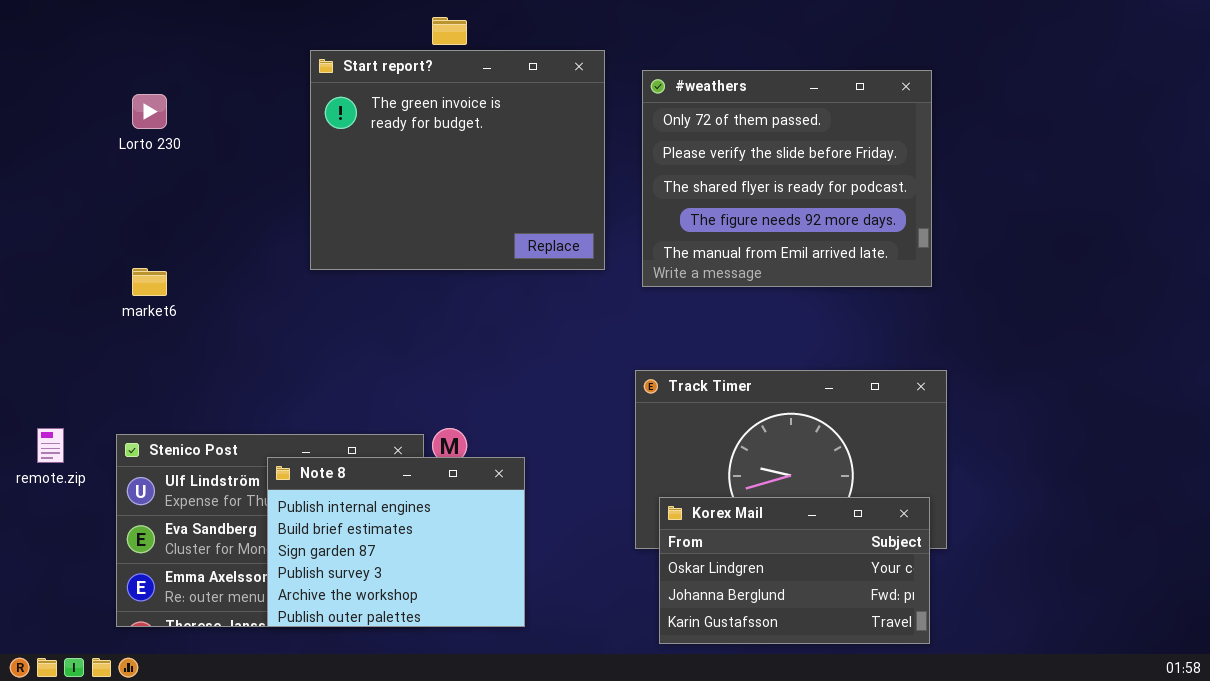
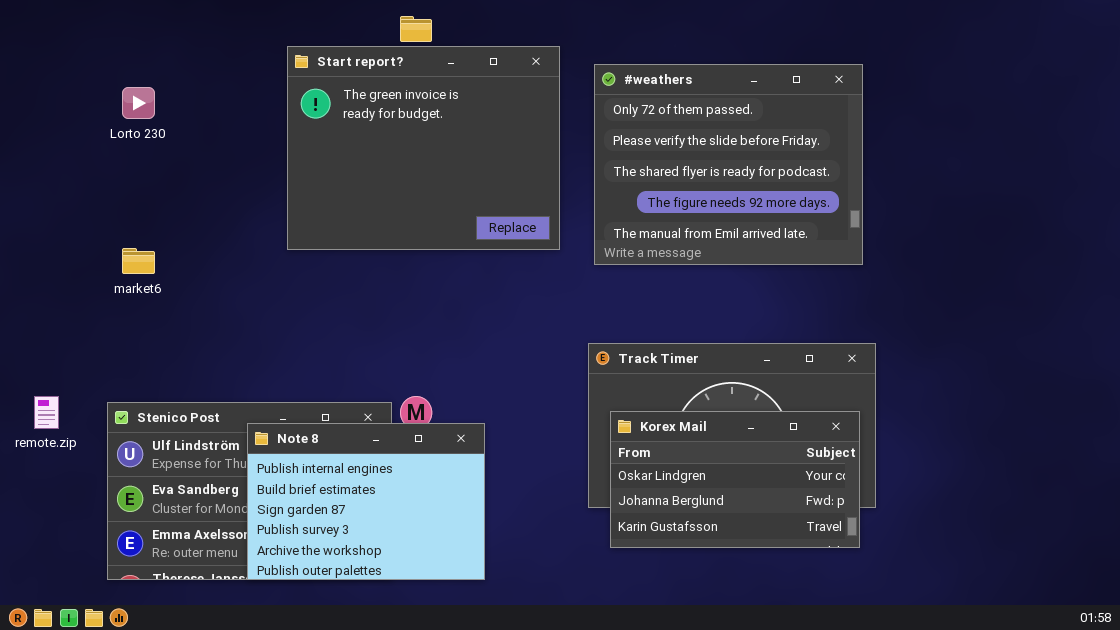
Korex Mail: [659,497,930,644] -> [610,411,860,548], moved

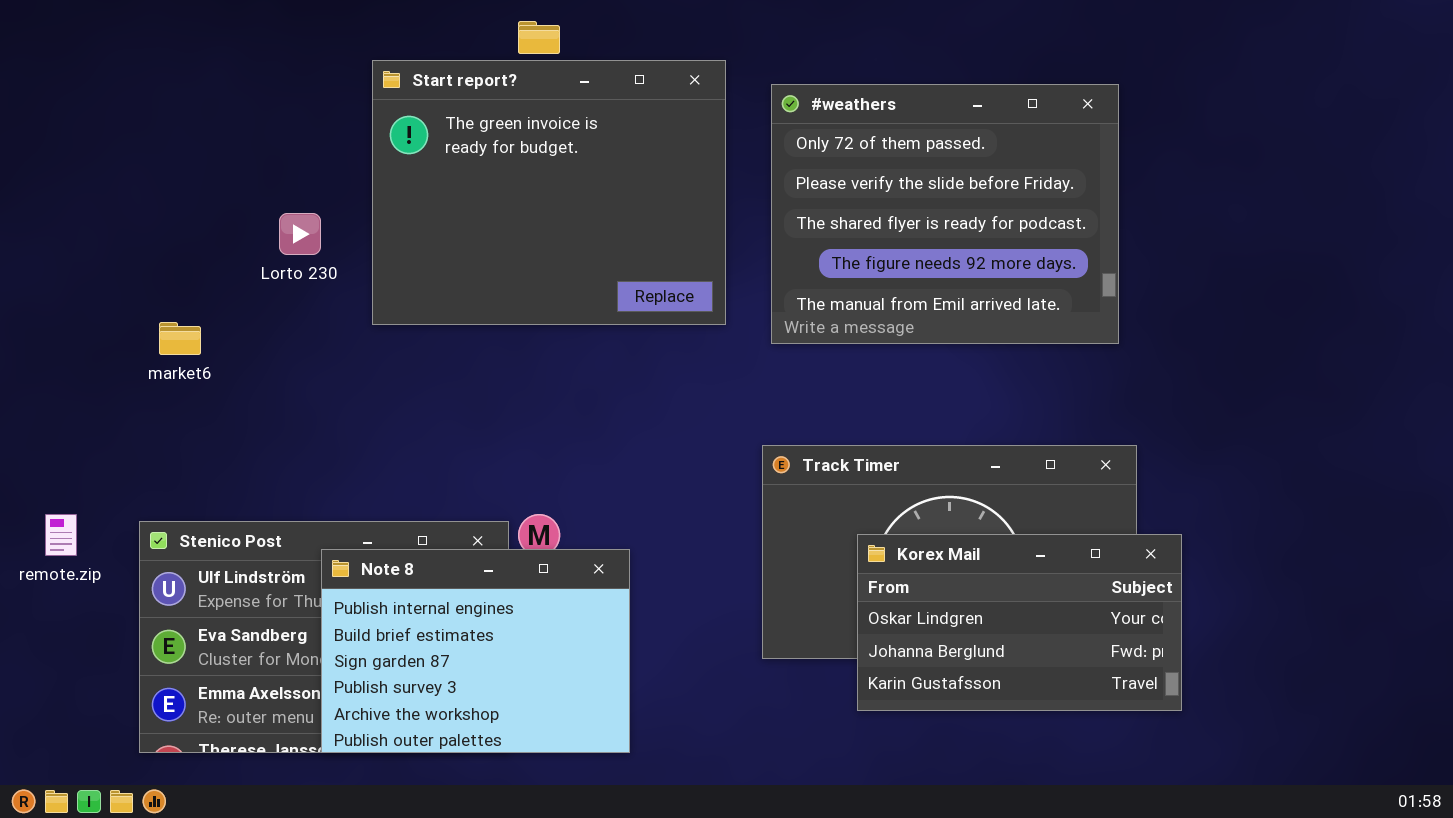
Lorto 230: [122,87,155,119] -> [279,213,321,255], moved
Korex Mail: [610,411,860,548] -> [857,534,1182,711], moved

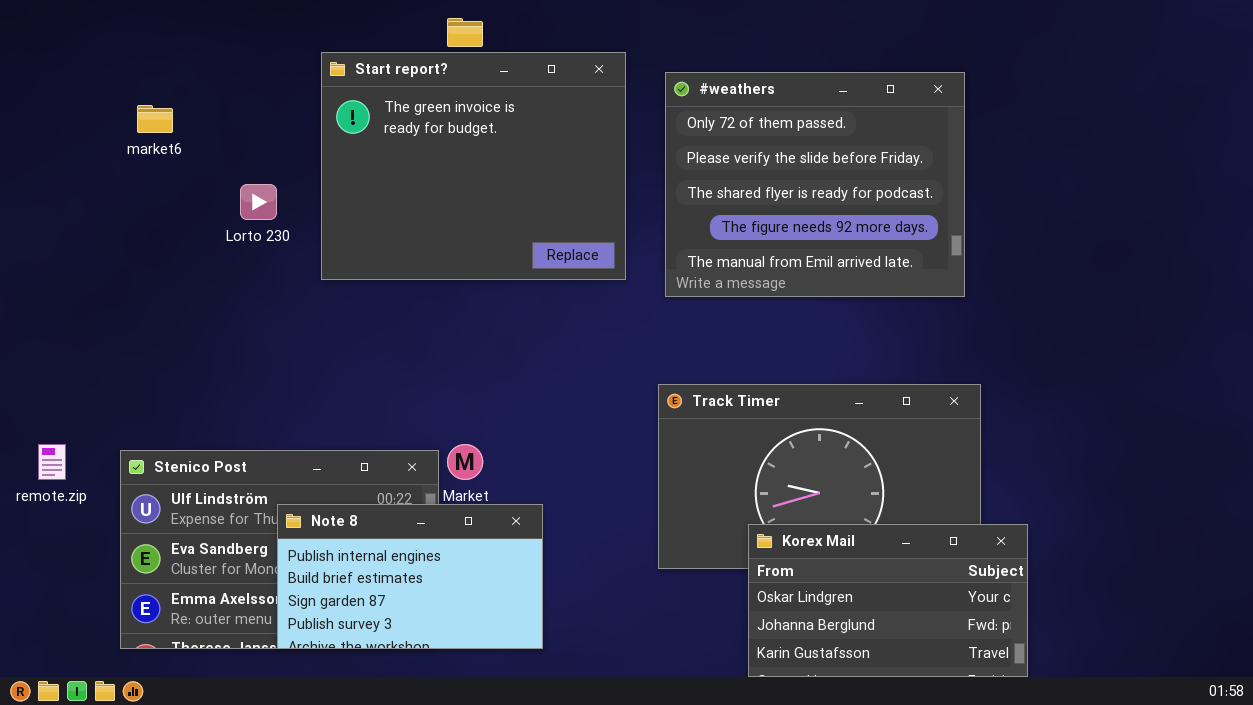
market6: [159,322,201,355] -> [137,105,173,133], moved
Korex Mail: [857,534,1182,711] -> [748,524,1028,677], moved
Note 8: [321,549,630,753] -> [277,504,543,649], resized

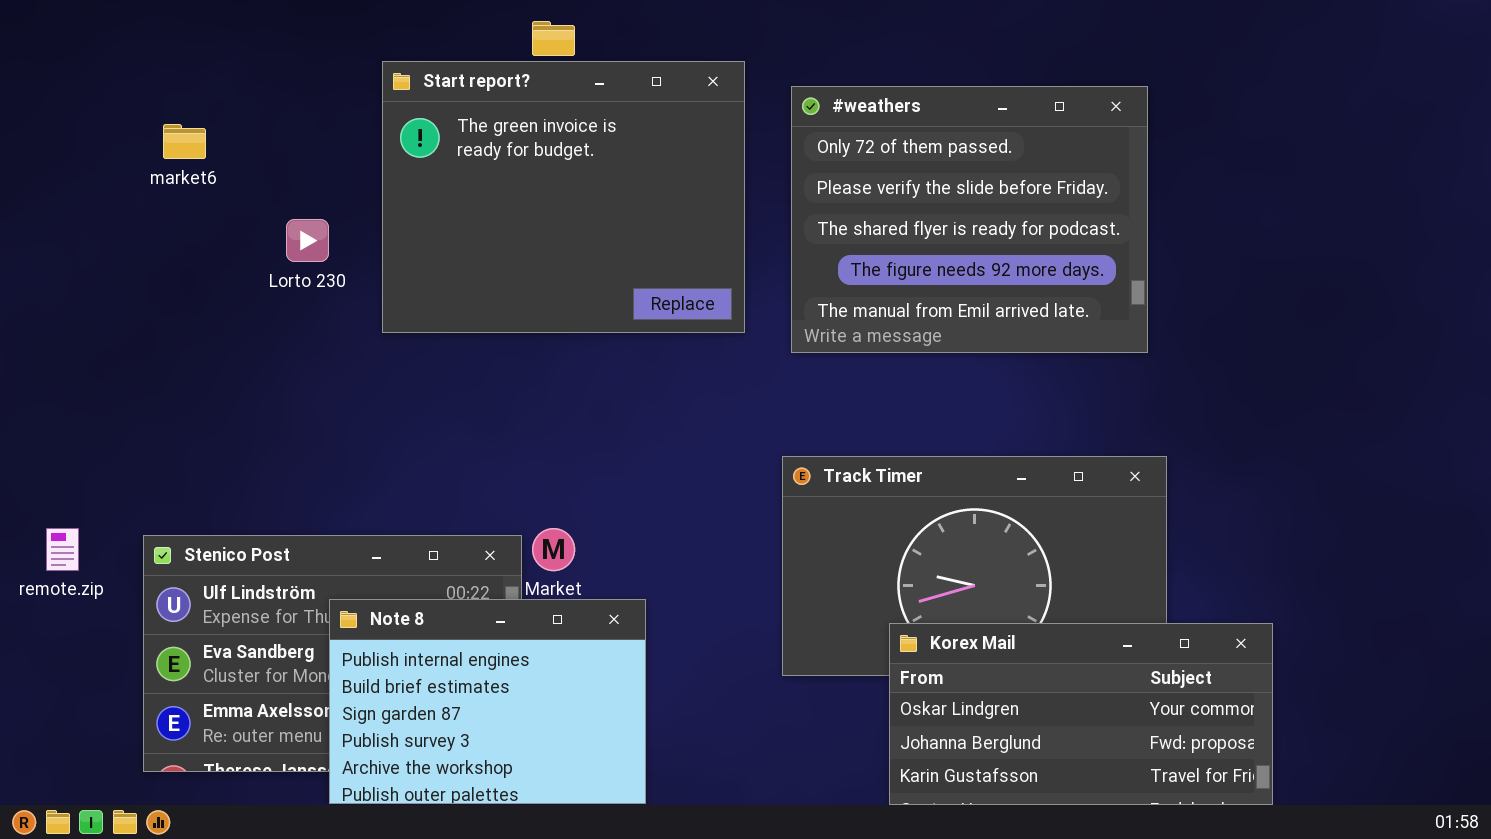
Note 8: [277,504,543,649] -> [329,599,646,804], resized
Korex Mail: [748,524,1028,677] -> [889,623,1273,805], resized

